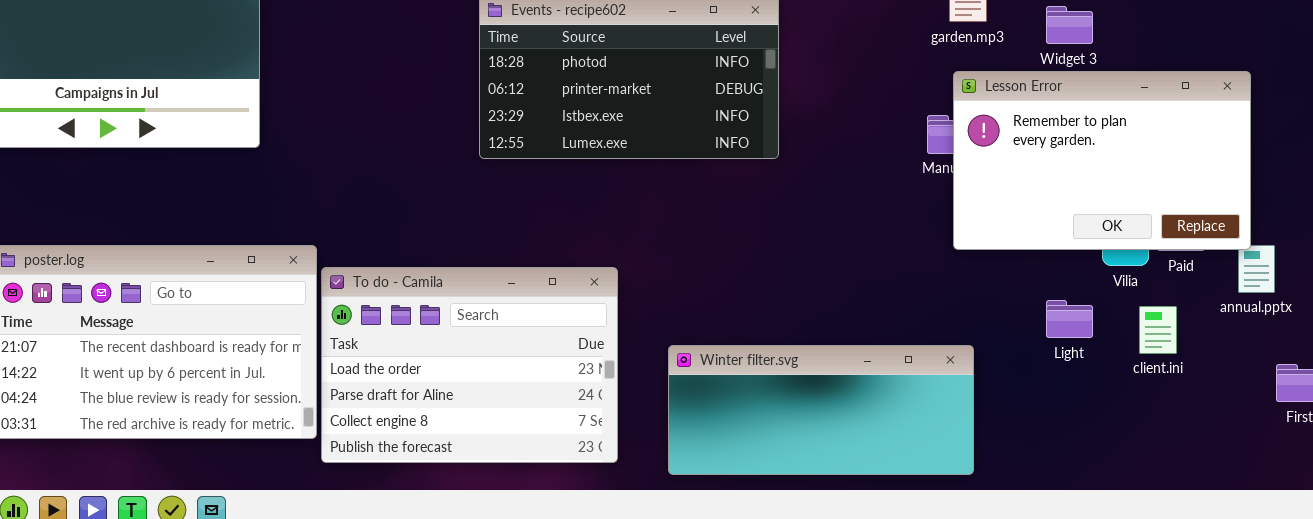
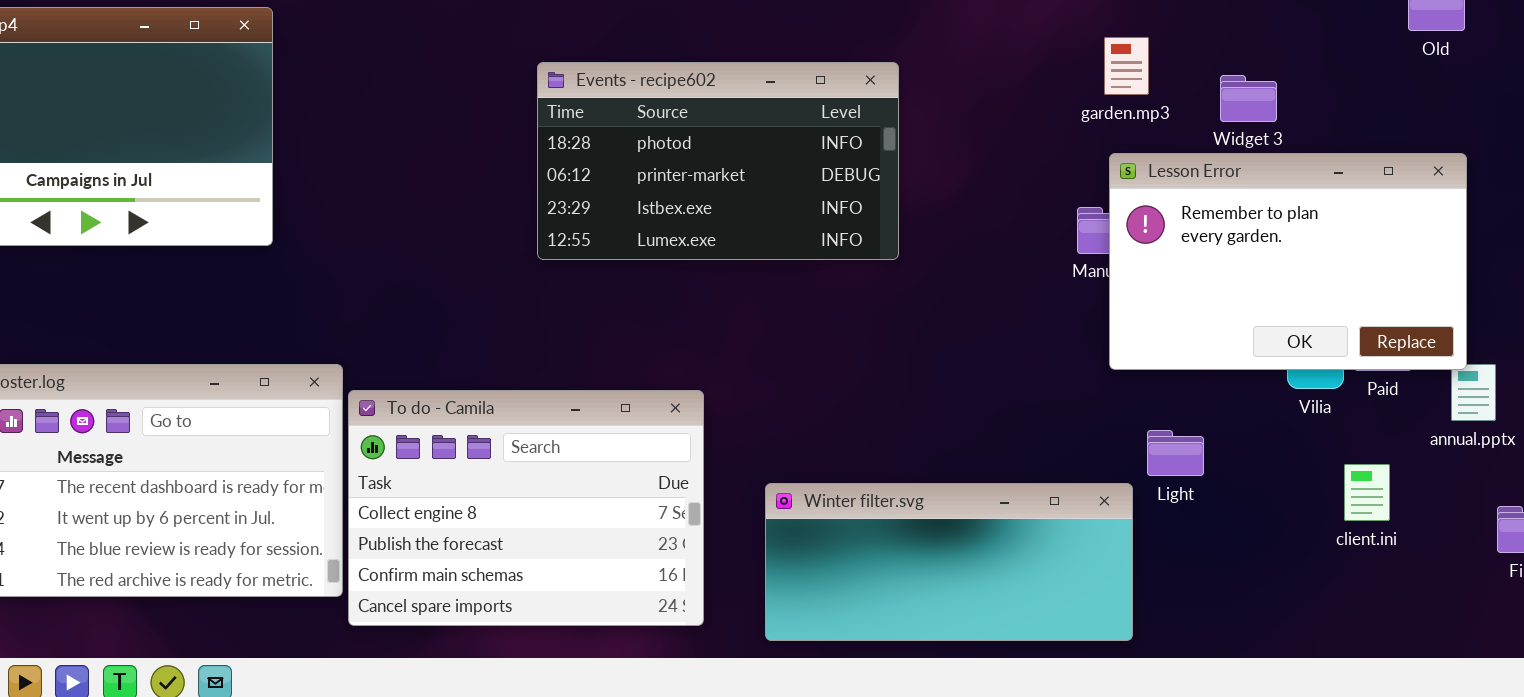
To do - Camila: [321,267,618,463] -> [348,390,704,626], scrolled down 2 rows
Light: [1046,300,1093,338] -> [1147,430,1204,476], moved
client.ini: [1139,306,1177,354] -> [1344,464,1390,521], moved

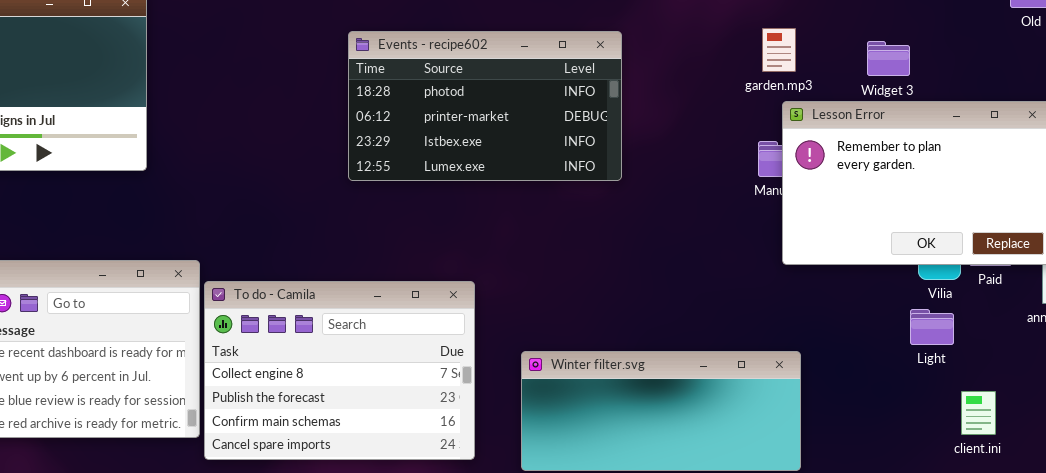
garden.mp3: [1104,37,1149,95] -> [762,28,796,72], moved
Light: [1147,430,1204,476] -> [910,309,954,345], moved
client.ini: [1344,464,1390,521] -> [961,391,996,435], moved

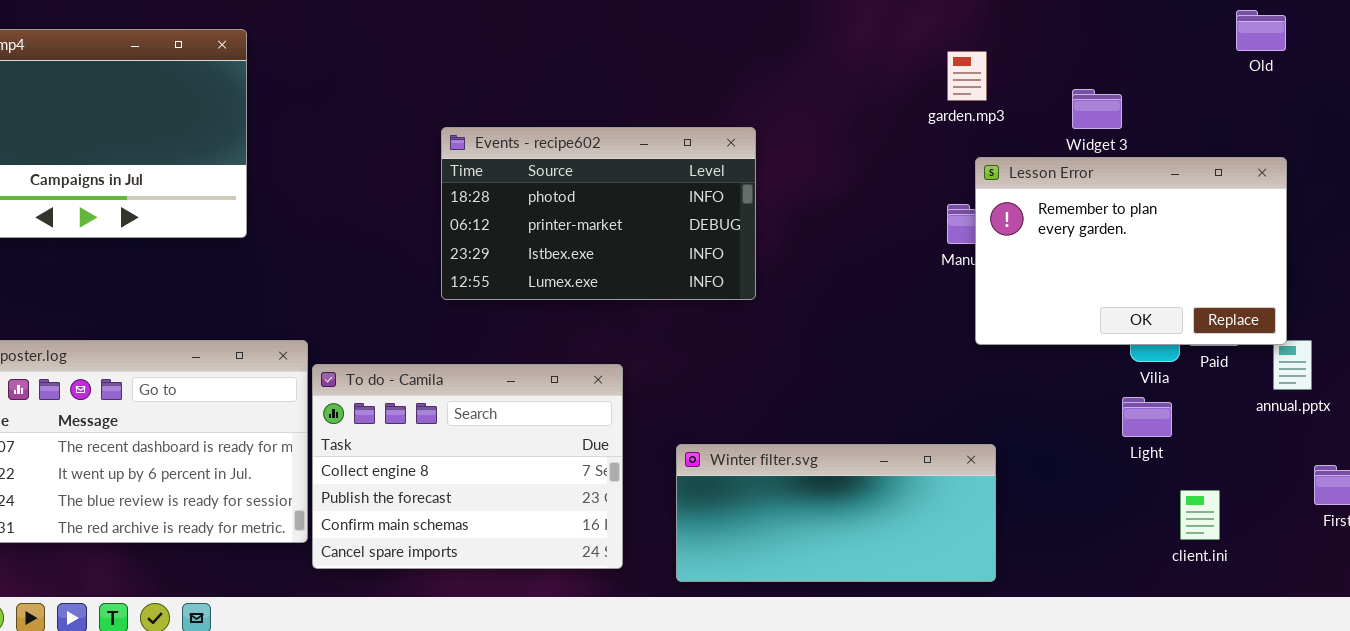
garden.mp3: [762,28,796,72] -> [947,51,987,101], moved
Events - recipe602: [348,31,622,181] -> [441,127,756,300], moved

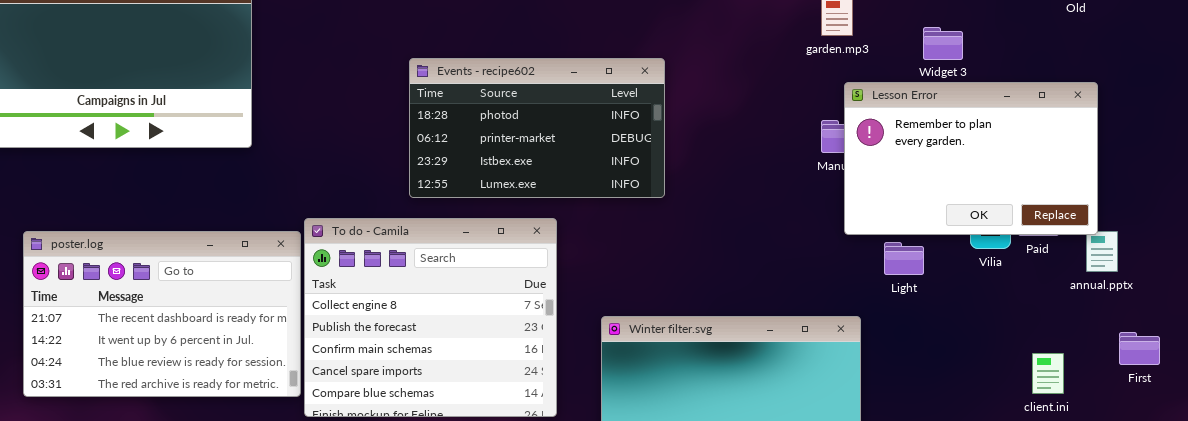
To do - Camila: [312,364,623,569] -> [304,218,557,417], resized
Light: [1122,397,1172,437] -> [884,242,924,275], moved
client.ini: [1180,490,1220,540] -> [1032,353,1064,394], moved

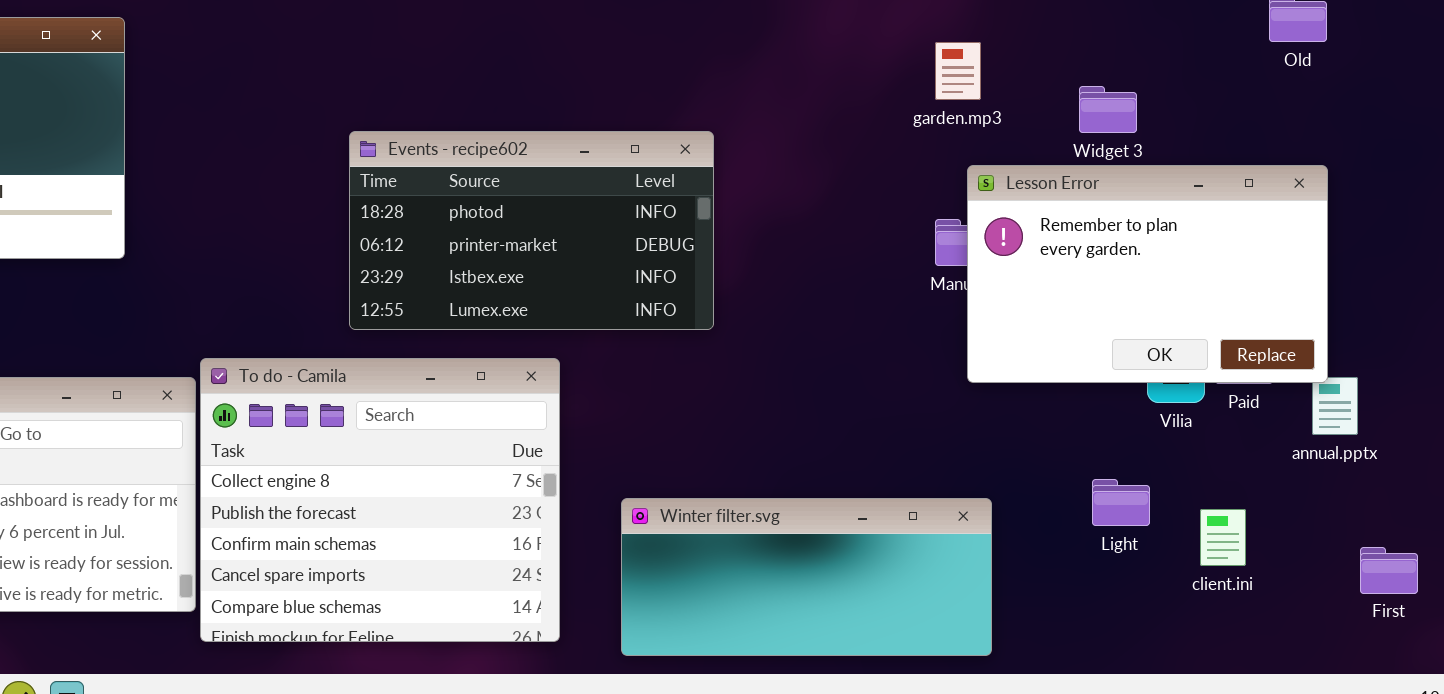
Light: [884,242,924,275] -> [1092,479,1150,526], moved
First: [1119,332,1160,365] -> [1360,547,1418,594], moved
client.ini: [1032,353,1064,394] -> [1200,509,1246,566], moved

